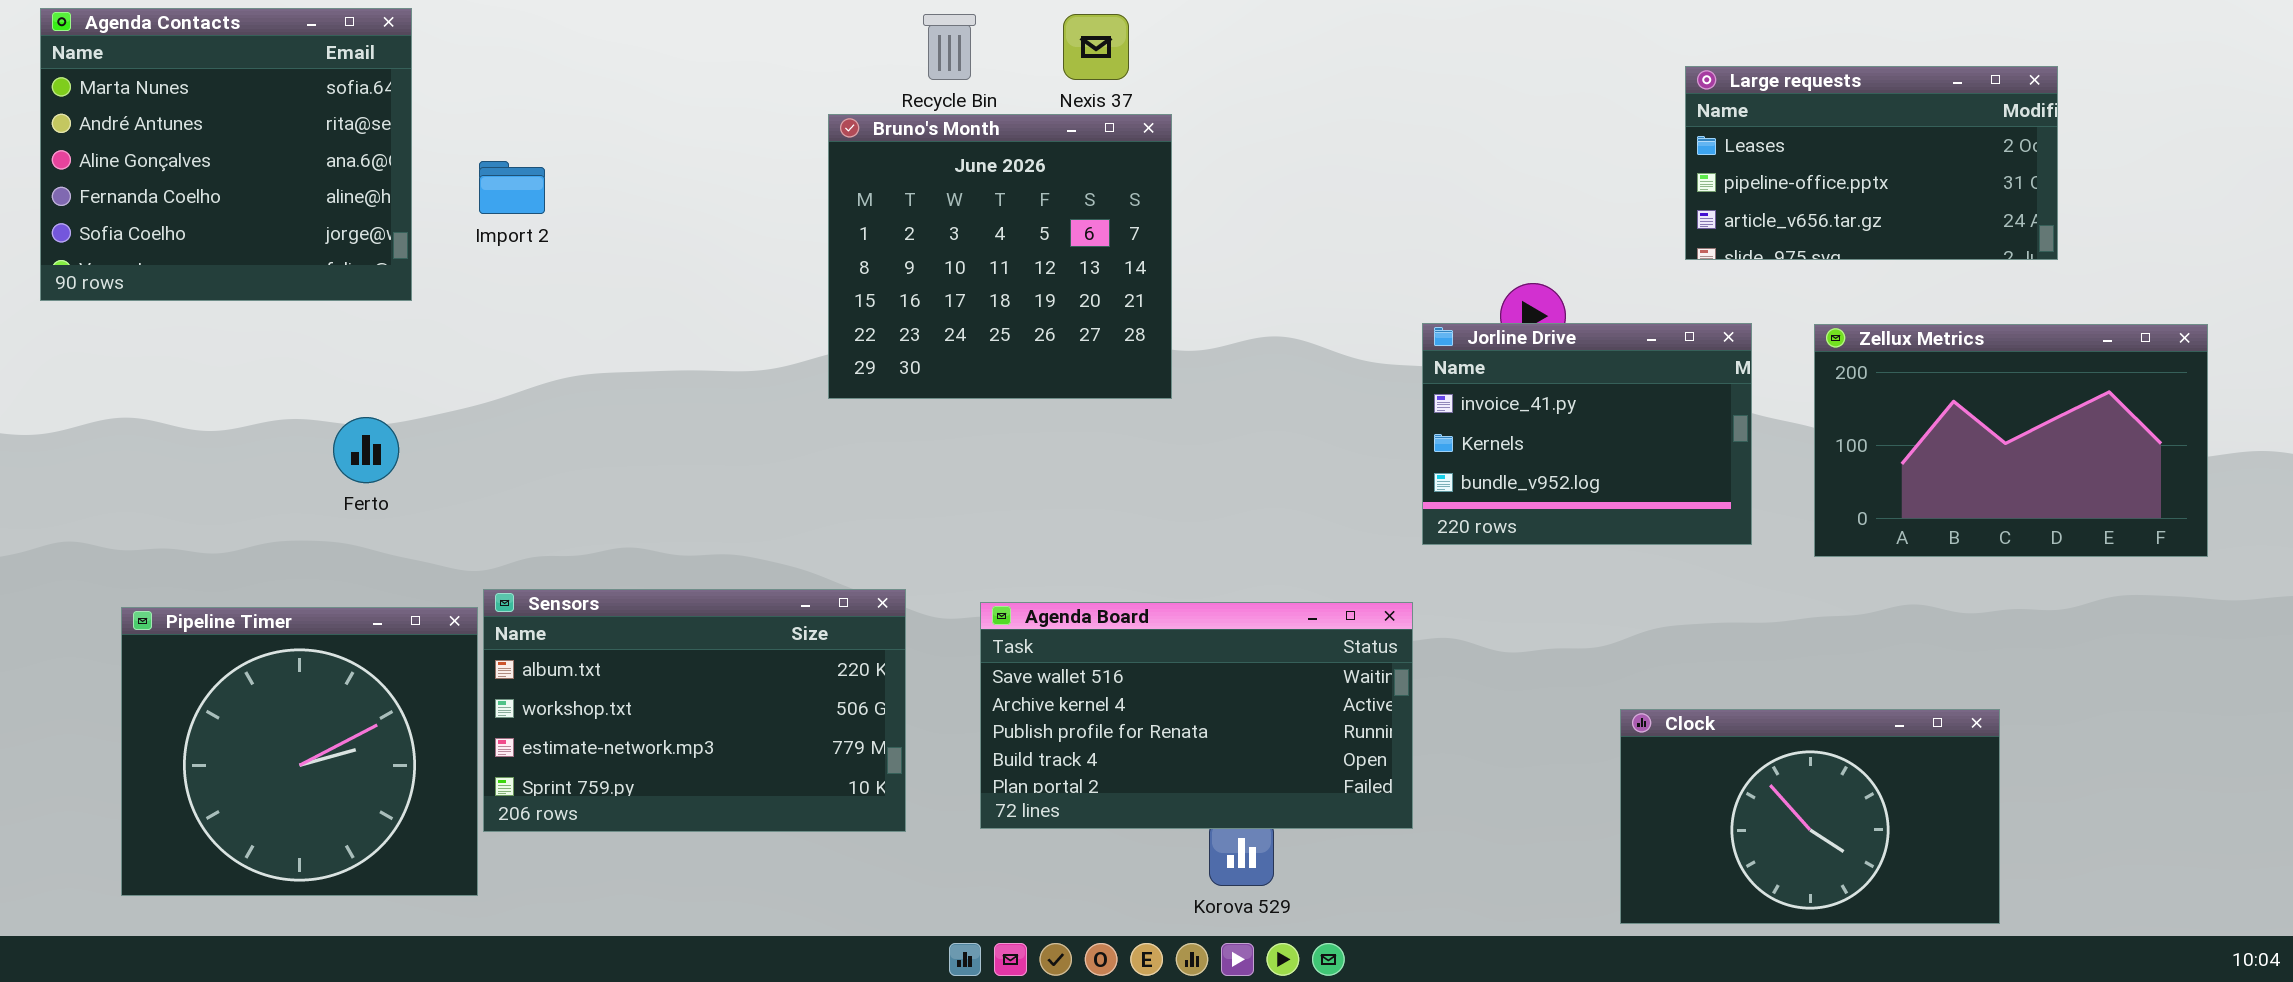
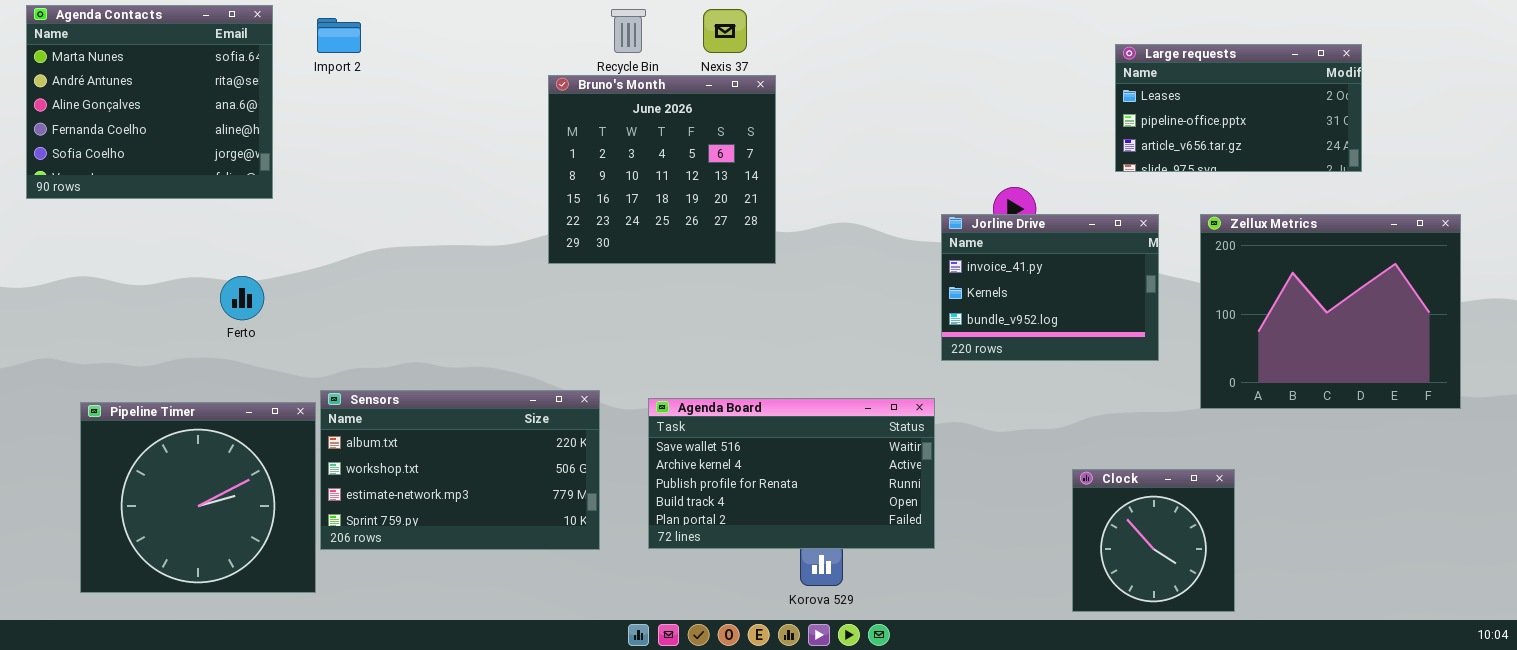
Import 2: [479,161,545,214] -> [317,18,361,53], moved
Zellux Metrics: [1814,324,2208,557] -> [1200,214,1461,409], resized
Clock: [1620,709,2000,924] -> [1072,469,1235,612], resized

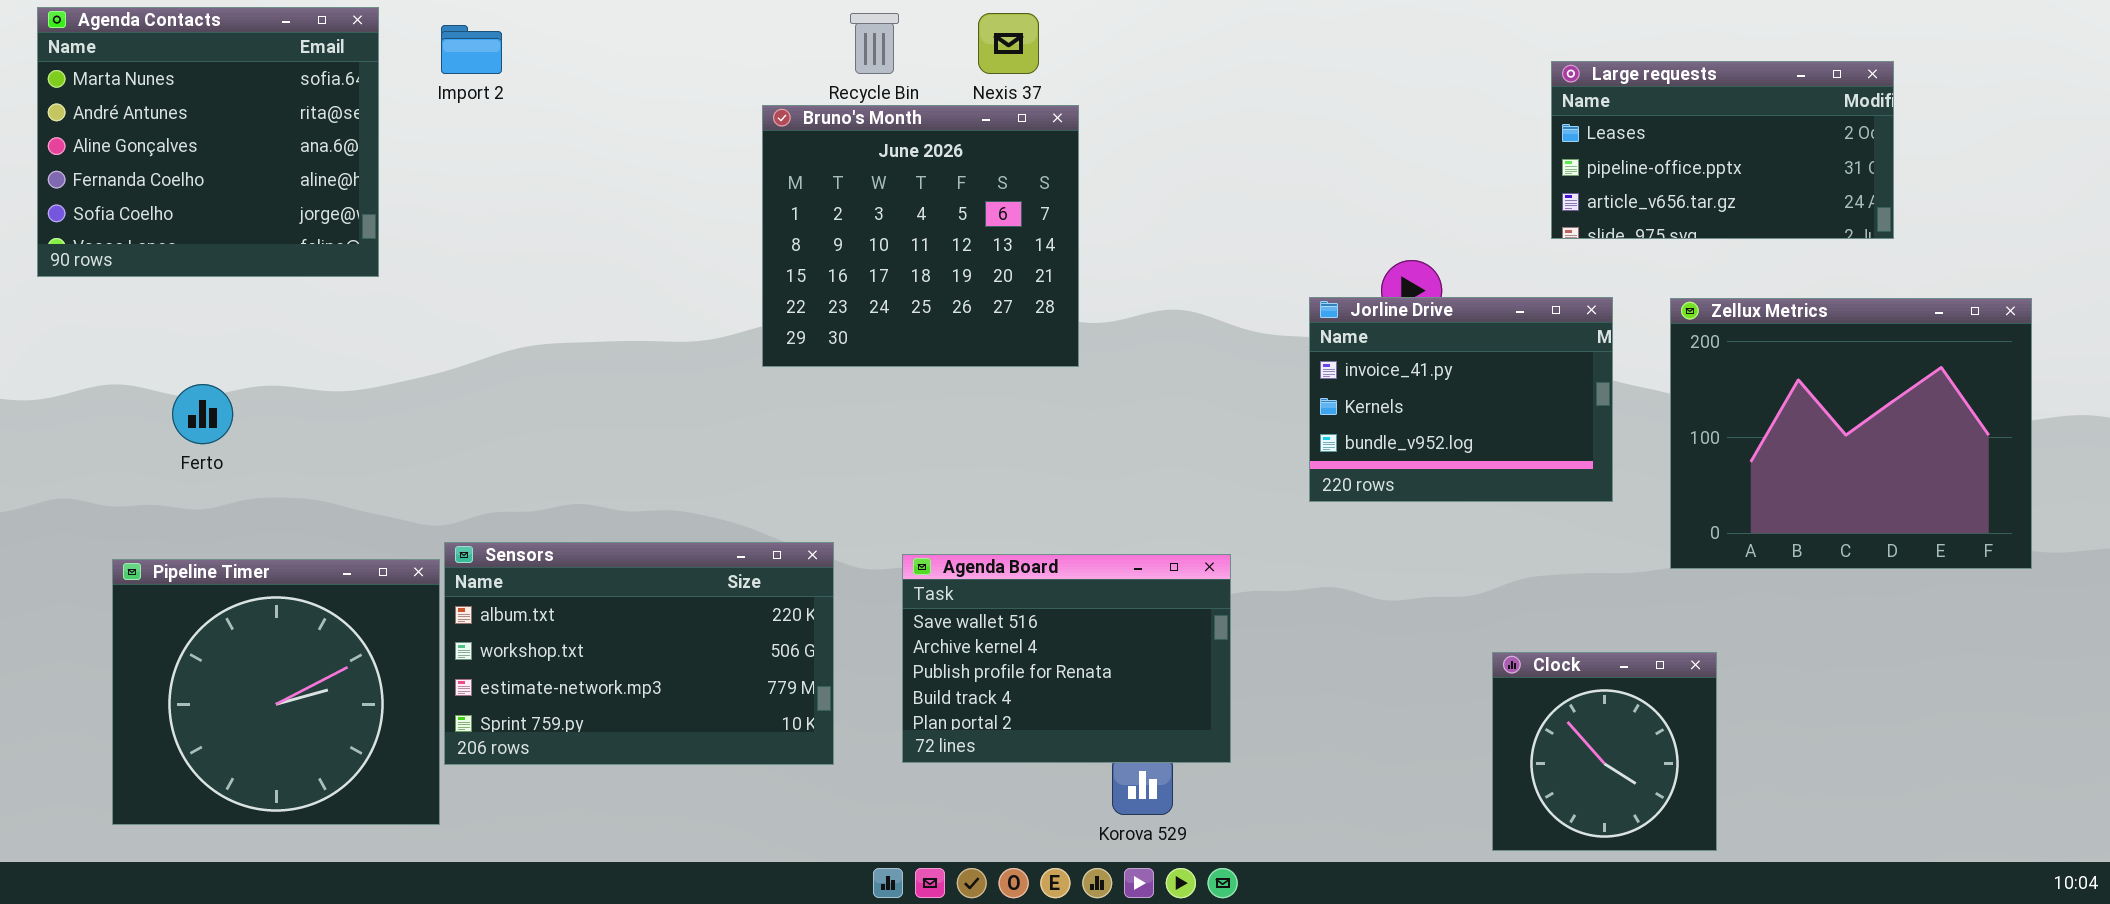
Ferto: [220,276,264,320] -> [172,384,233,444], moved
Agenda Board: [648,398,935,549] -> [902,554,1231,763], resized

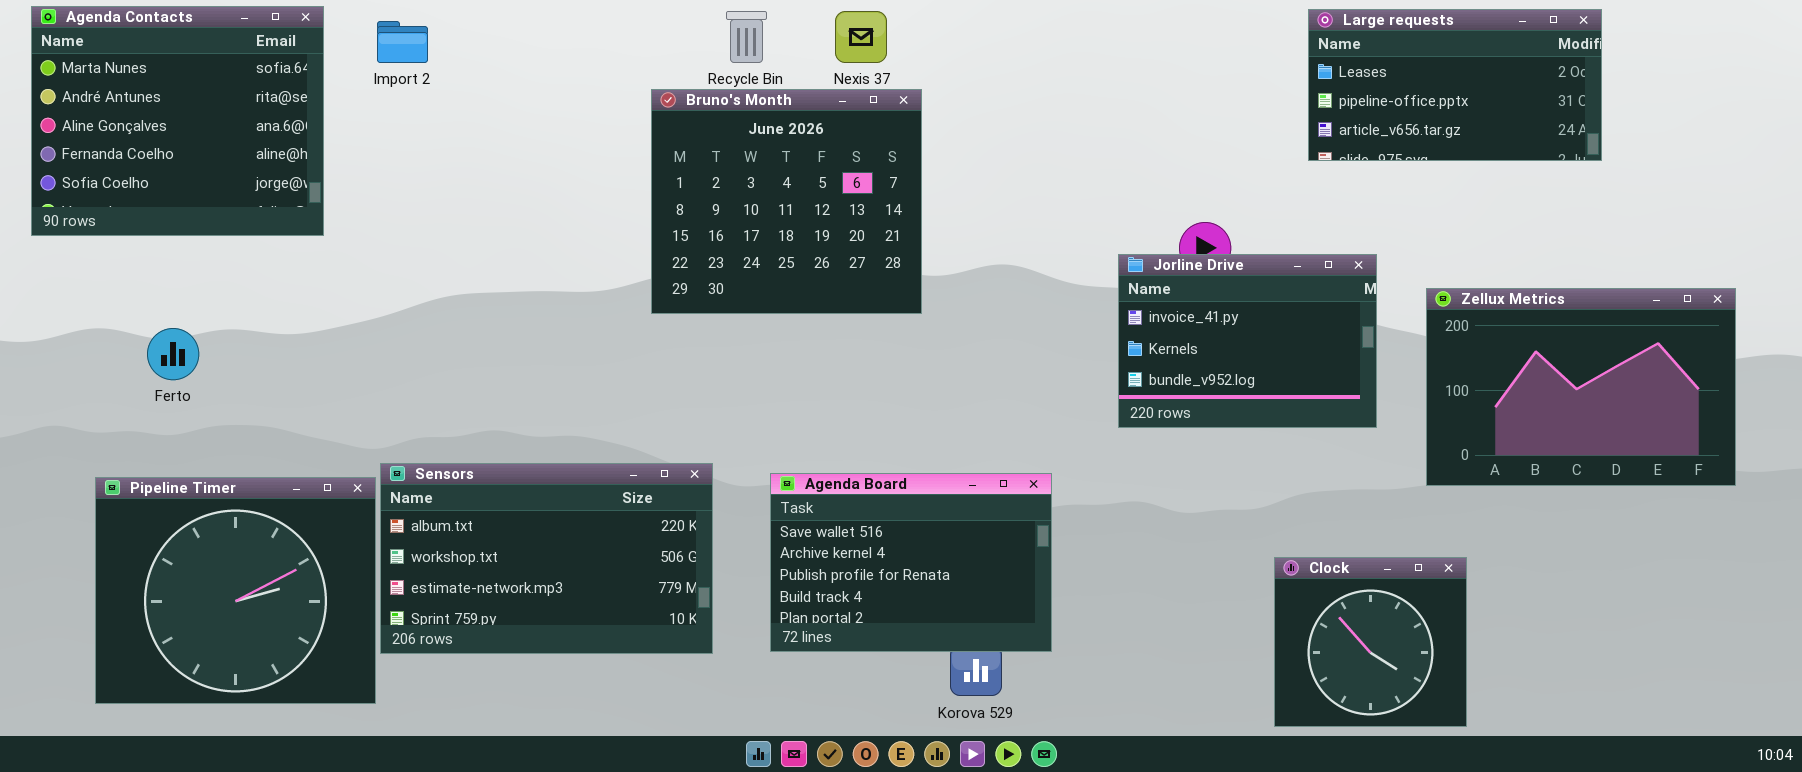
Large requests: [1551,61,1894,239] -> [1308,9,1602,161], moved
Zellux Metrics: [1670,298,2032,569] -> [1426,288,1736,486], resized

